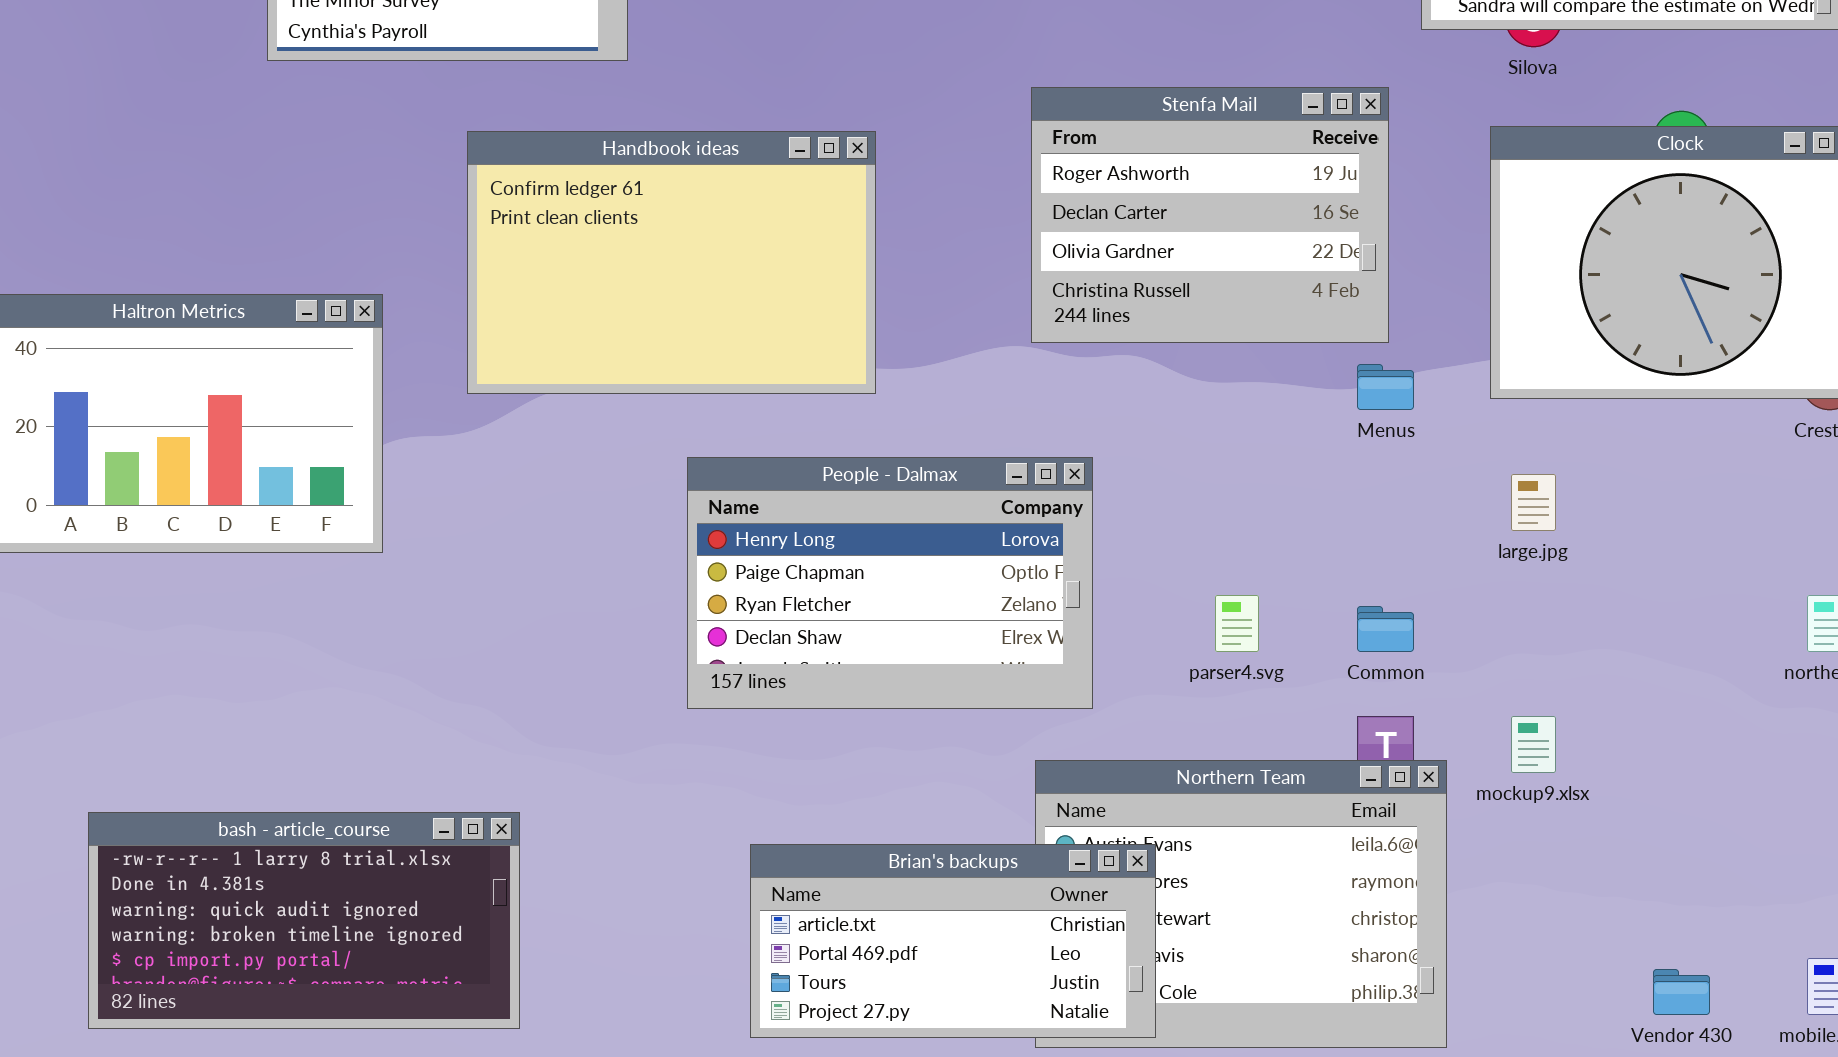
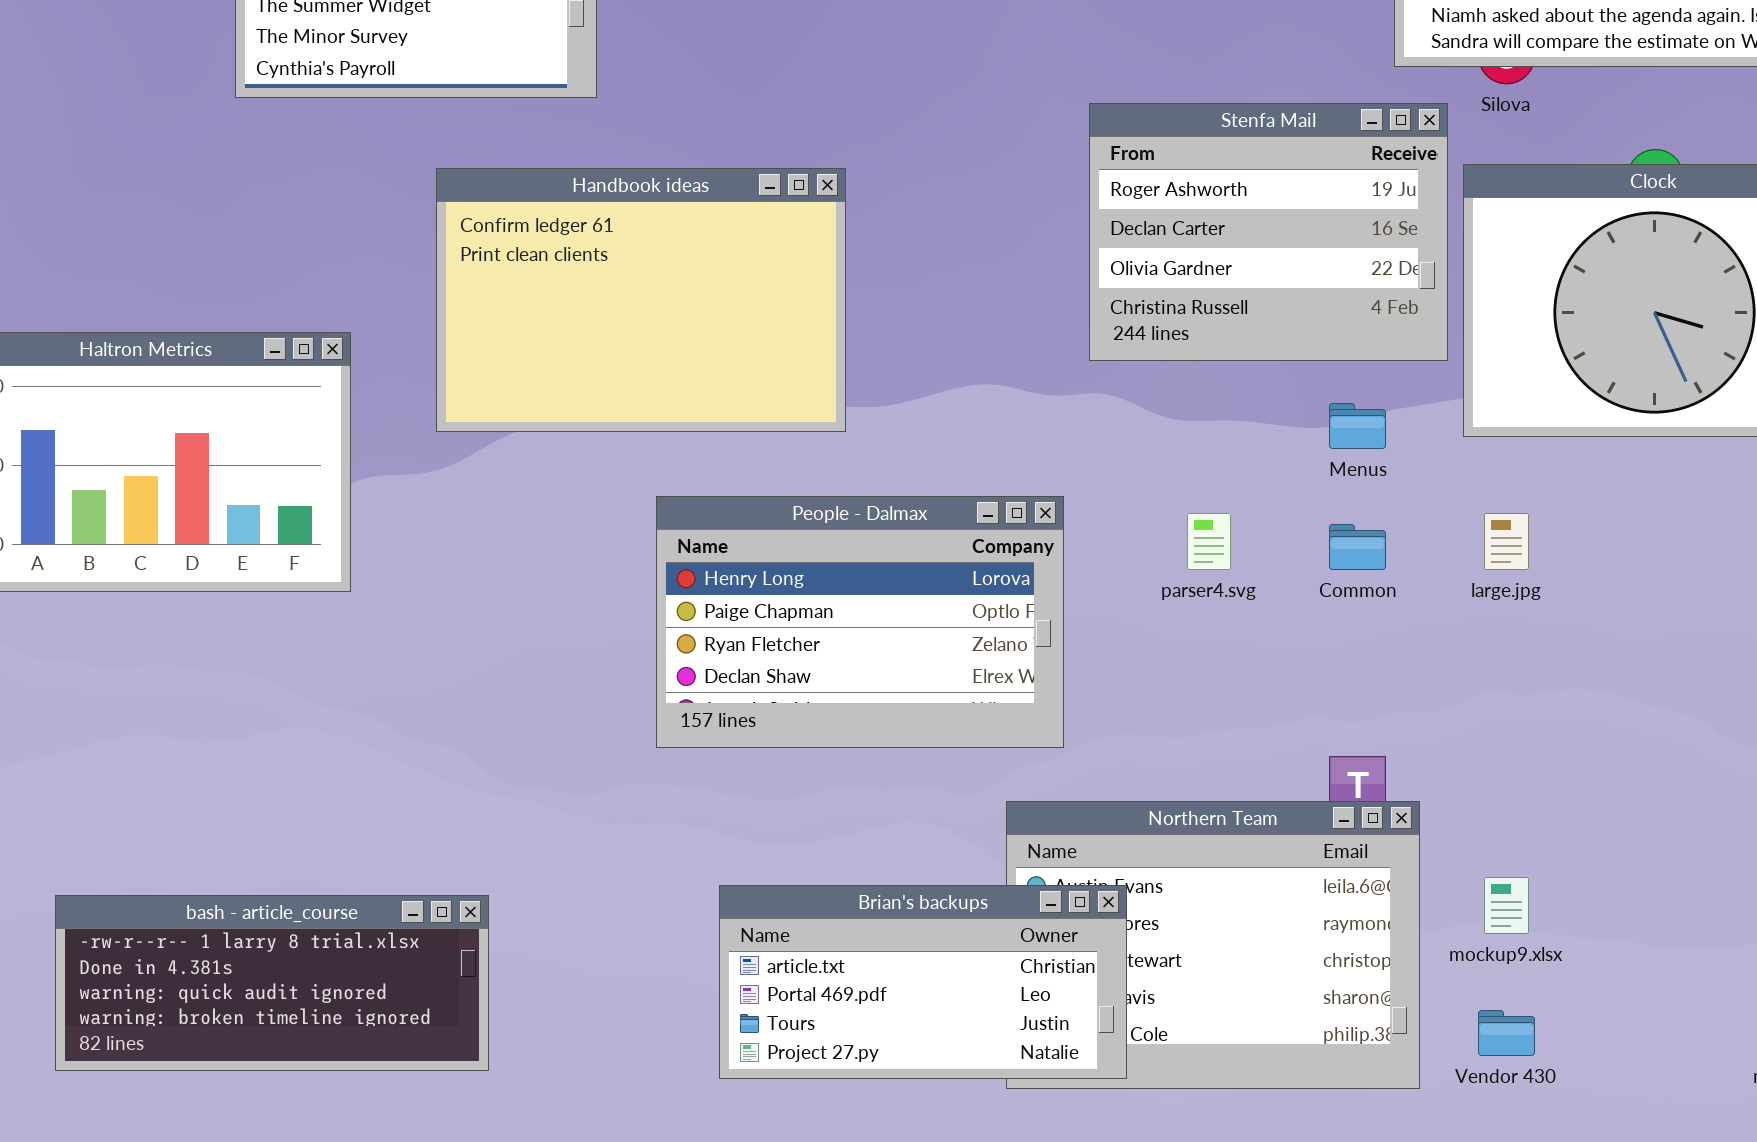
Stenfa Mail: [1031,87,1389,343] -> [1089,103,1448,361], moved
parser4.svg: [1215,595,1259,652] -> [1187,513,1231,570], moved
Common: [1357,606,1414,652] -> [1329,524,1386,570], moved
mockup9.xlsx: [1511,716,1556,773] -> [1484,877,1529,934], moved
bash - article_course: [88,812,520,1029] -> [55,895,489,1071], resized
Vendor 430: [1653,969,1710,1015] -> [1478,1010,1535,1056], moved

